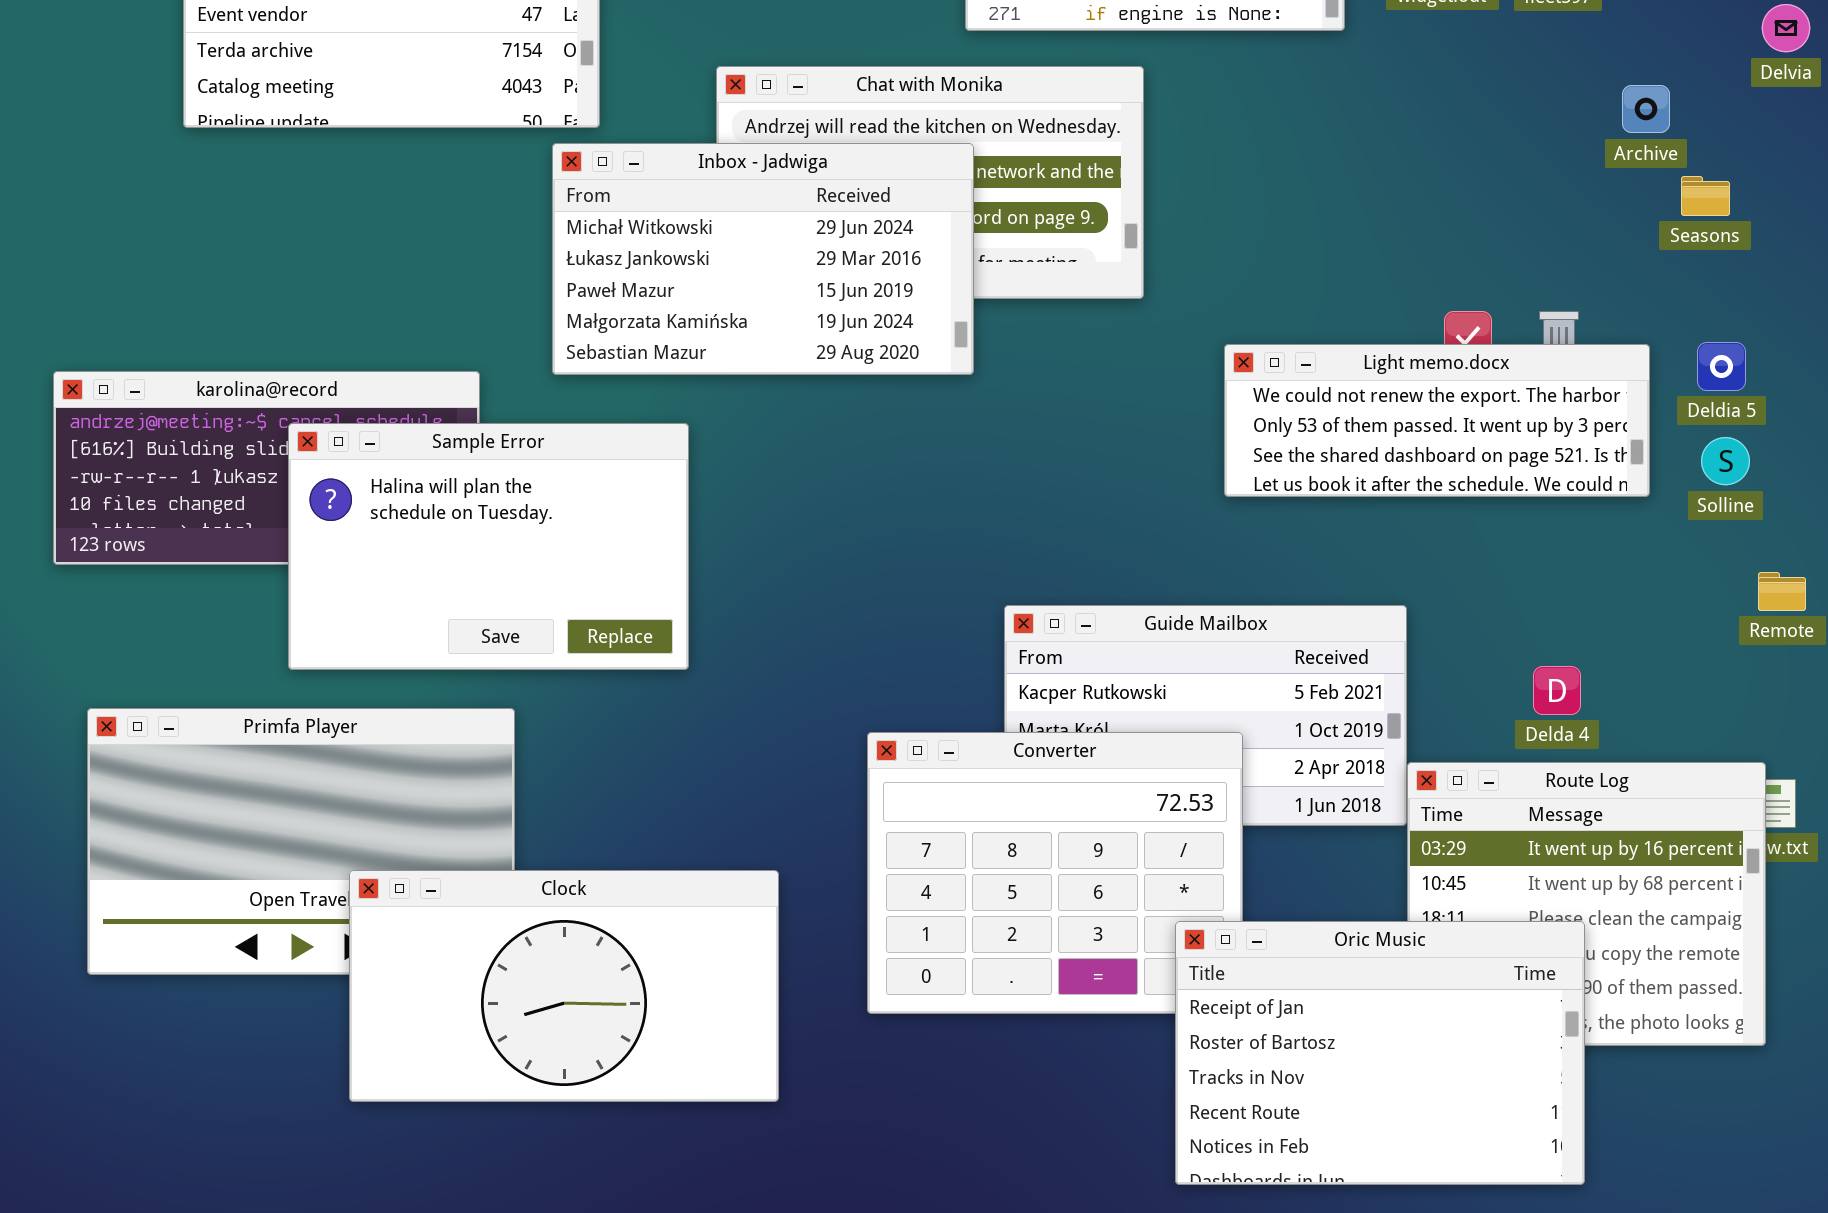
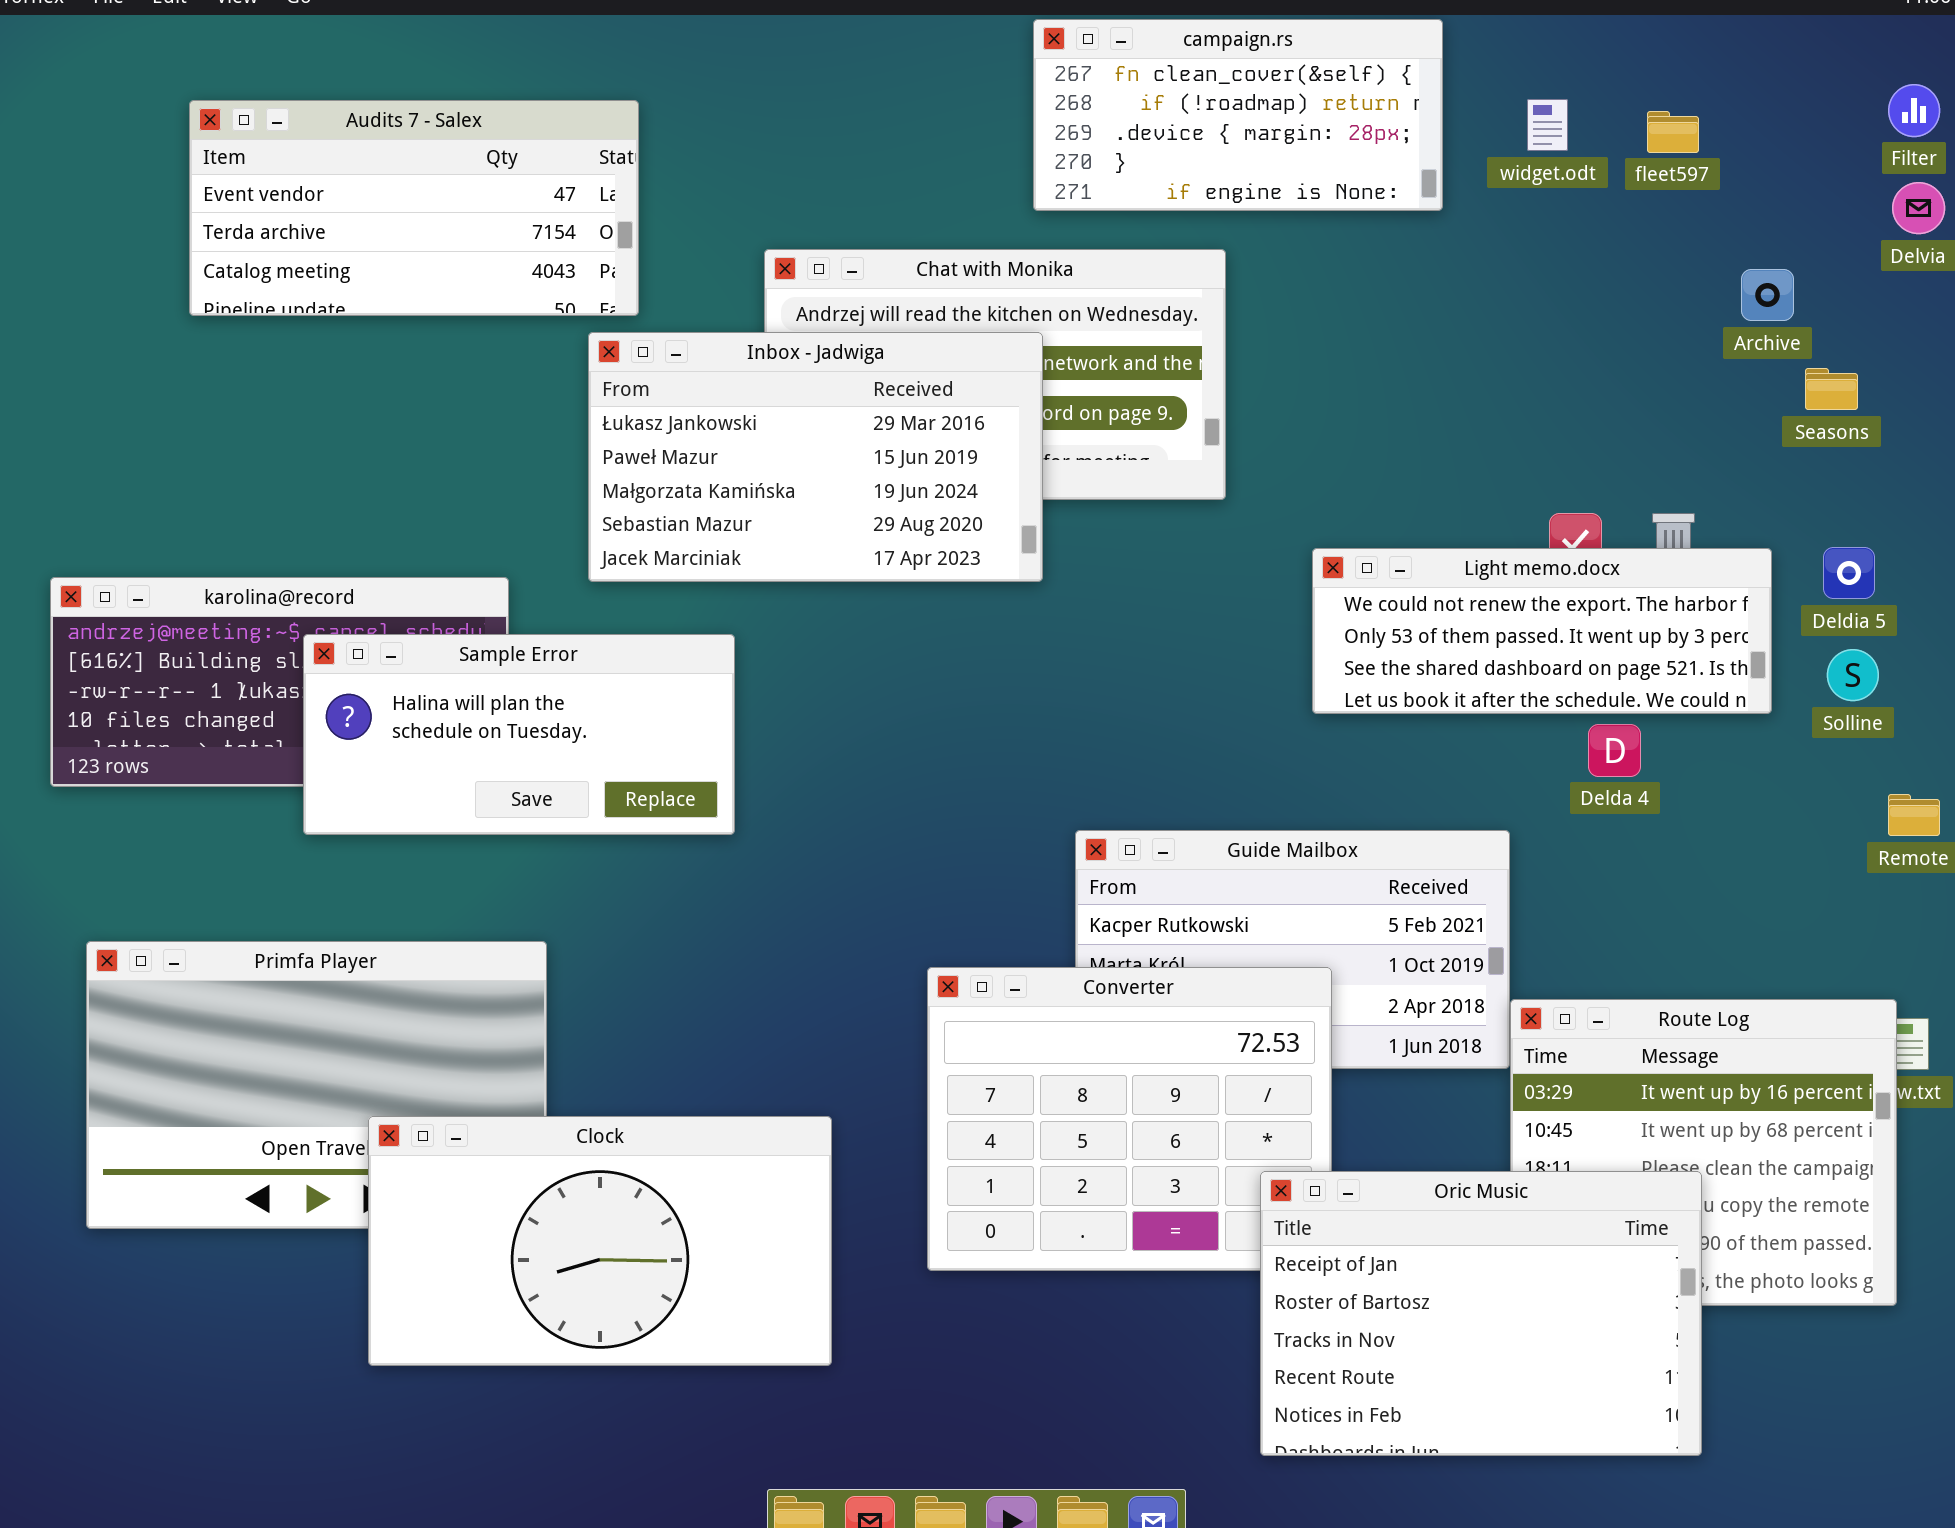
Inbox - Jadwiga: [552,143,974,375] -> [588,332,1043,582], scrolled down 1 row
Sample Error: [288,423,689,670] -> [303,634,735,835], resized
Delda 4: [1533,666,1581,715] -> [1588,724,1641,777], moved

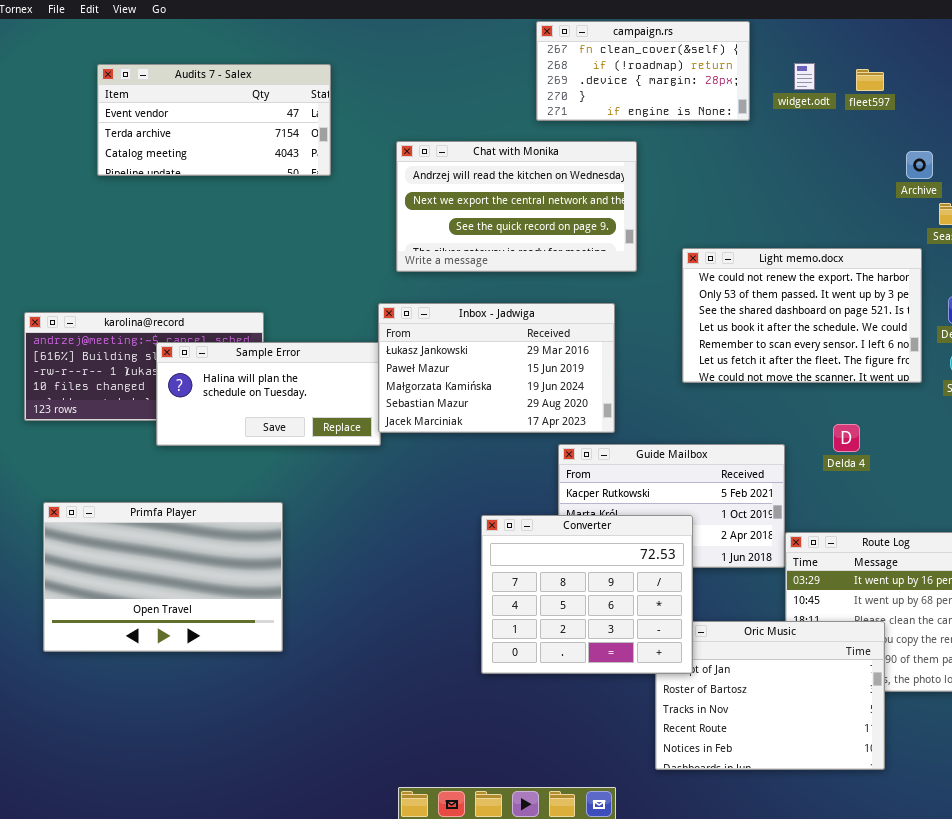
Inbox - Jadwiga: [588,332,1043,582] -> [378,303,615,433], moved
Light memo.docx: [1312,548,1772,714] -> [682,248,922,383], resized
Delda 4: [1588,724,1641,777] -> [833,424,860,452], moved
Converter: [927,967,1332,1271] -> [481,515,693,674], raised
Clock: [368,1116,832,1366] -> none, closed

